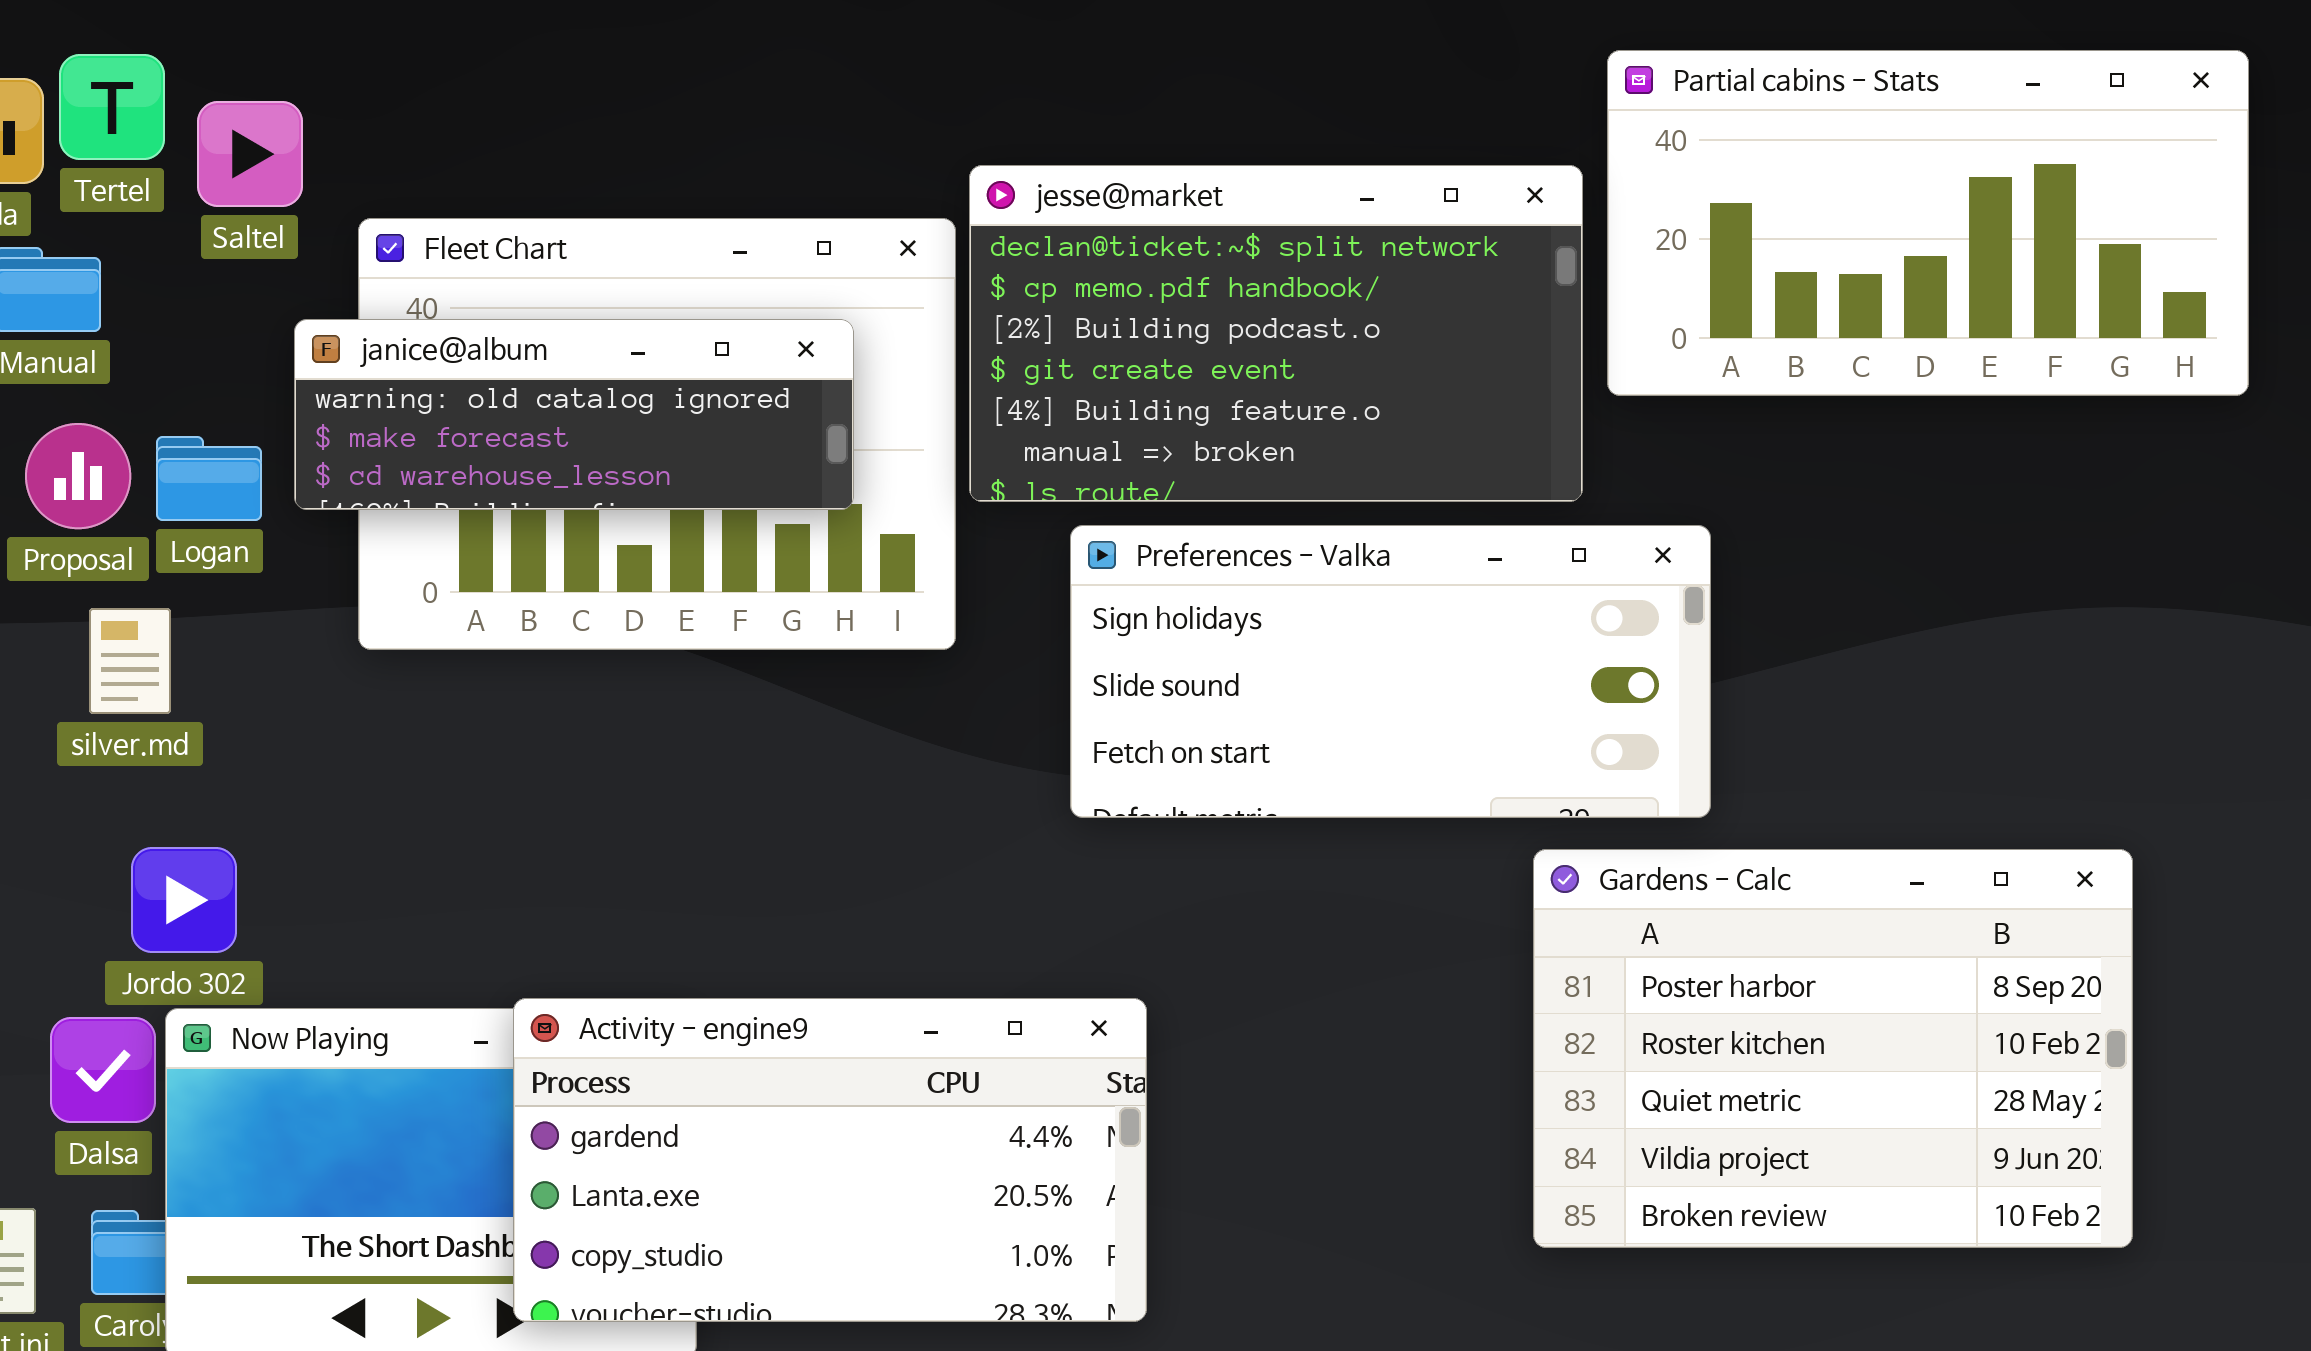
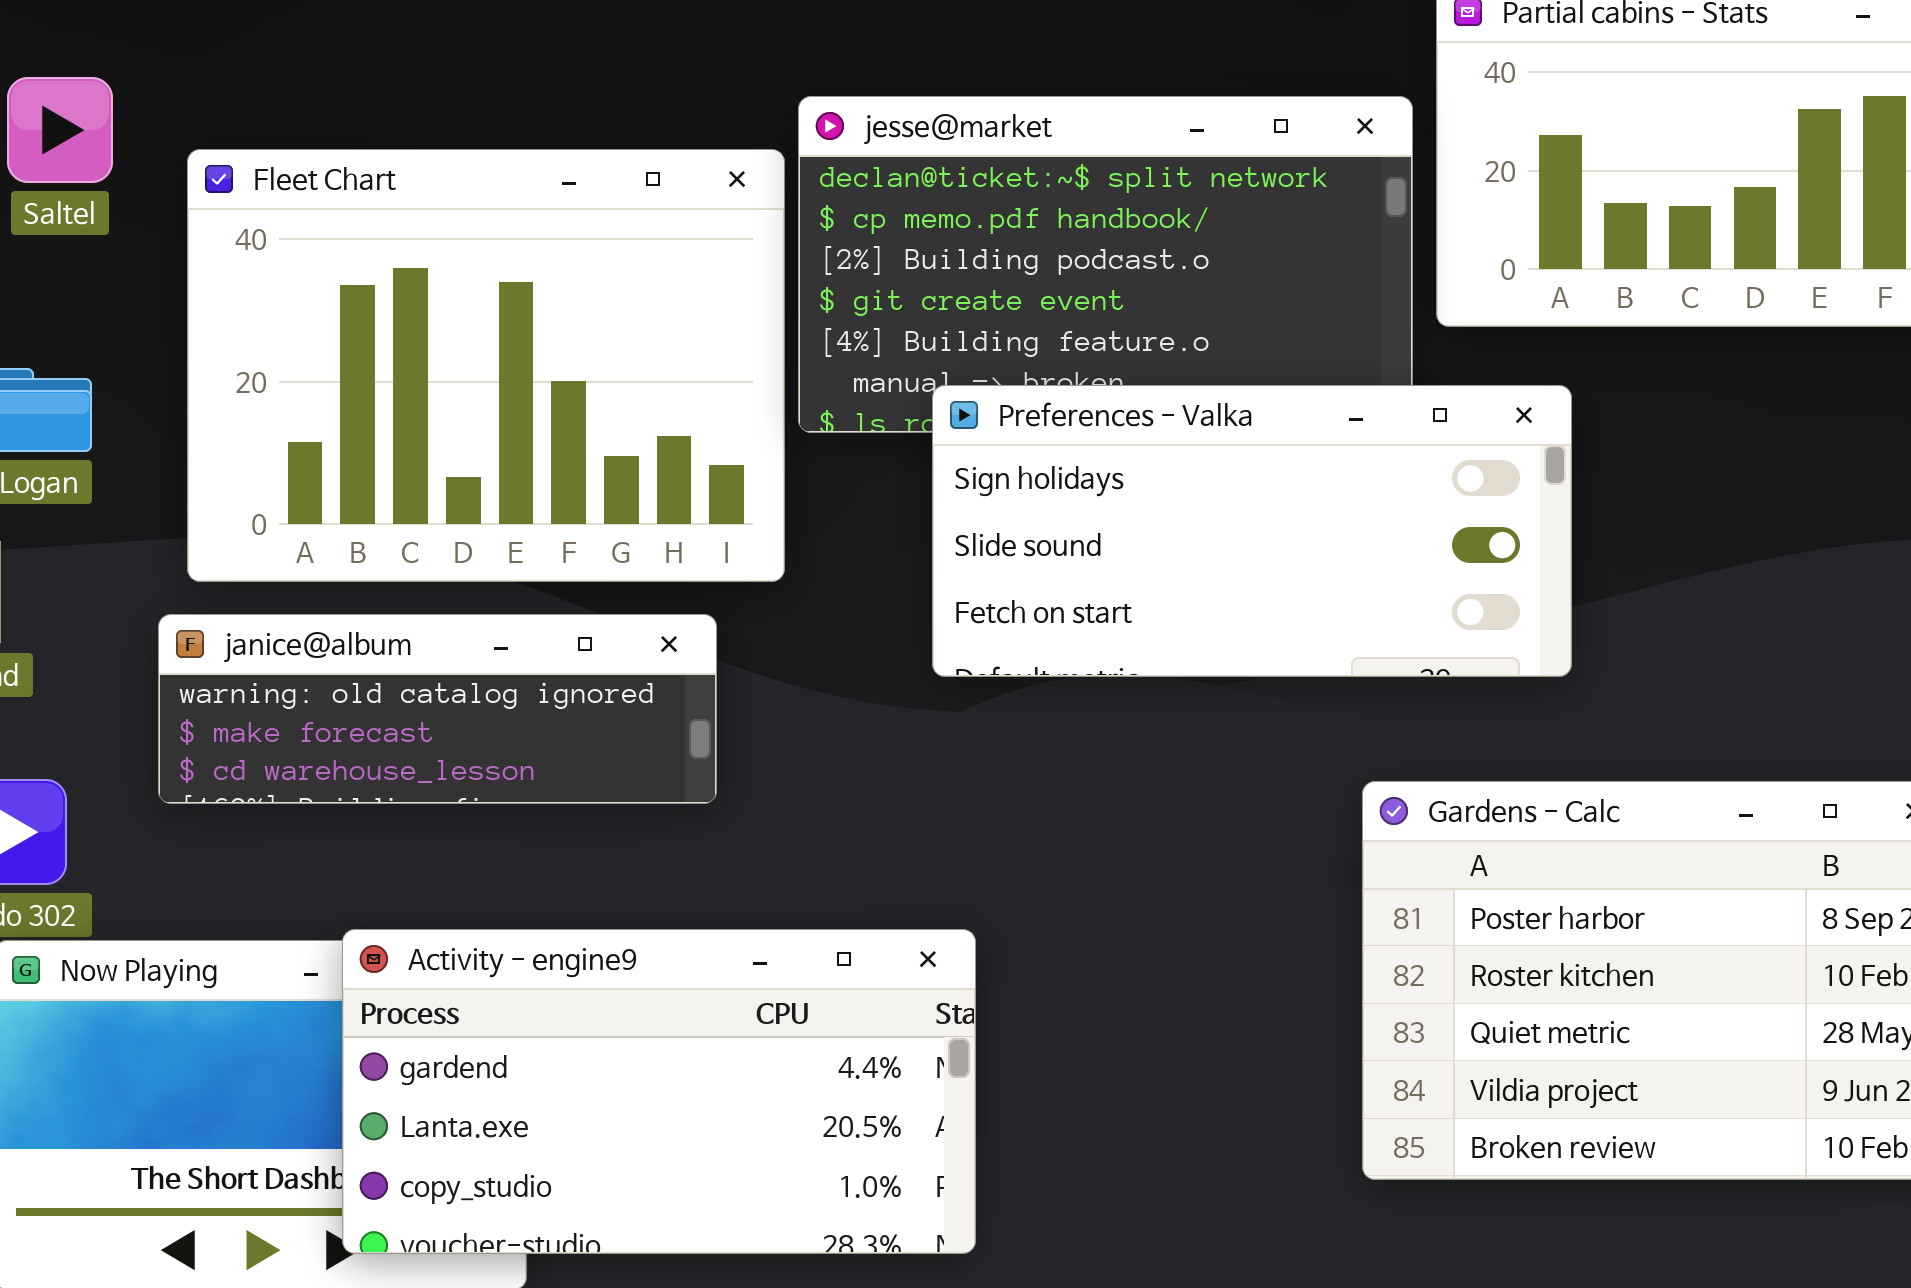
Saltel: [197,101,303,207] -> [7,77,113,183], moved
janice@album: [294,319,854,510] -> [158,614,717,804], moved
Preferences - Valka: [1070,525,1711,818] -> [932,385,1572,677], moved

